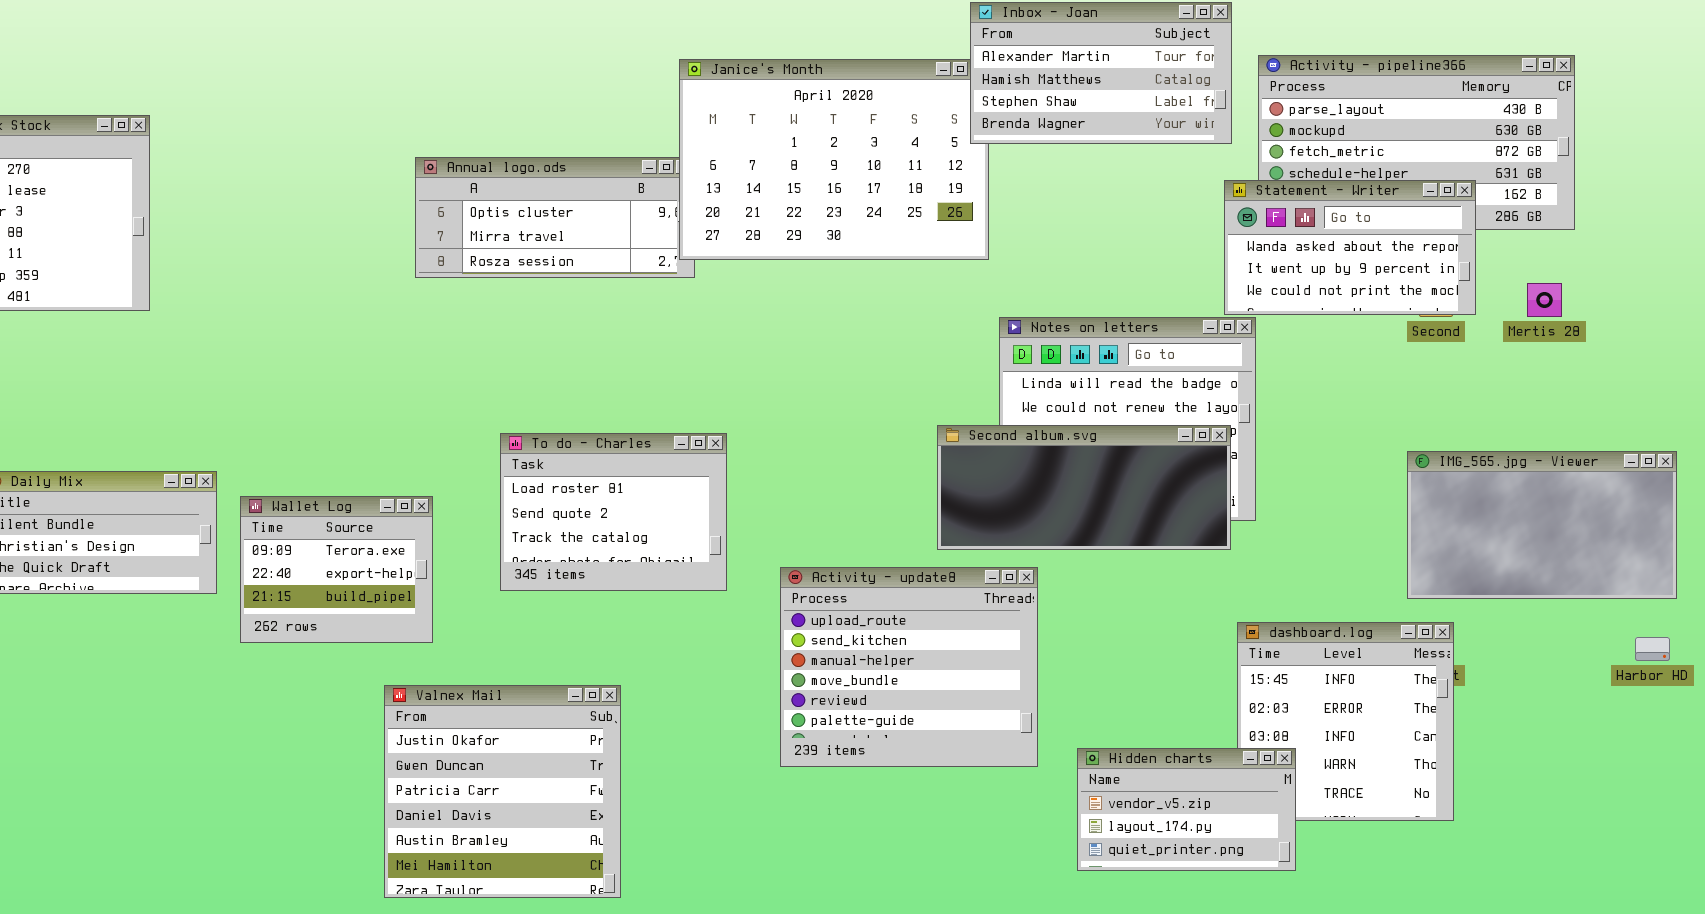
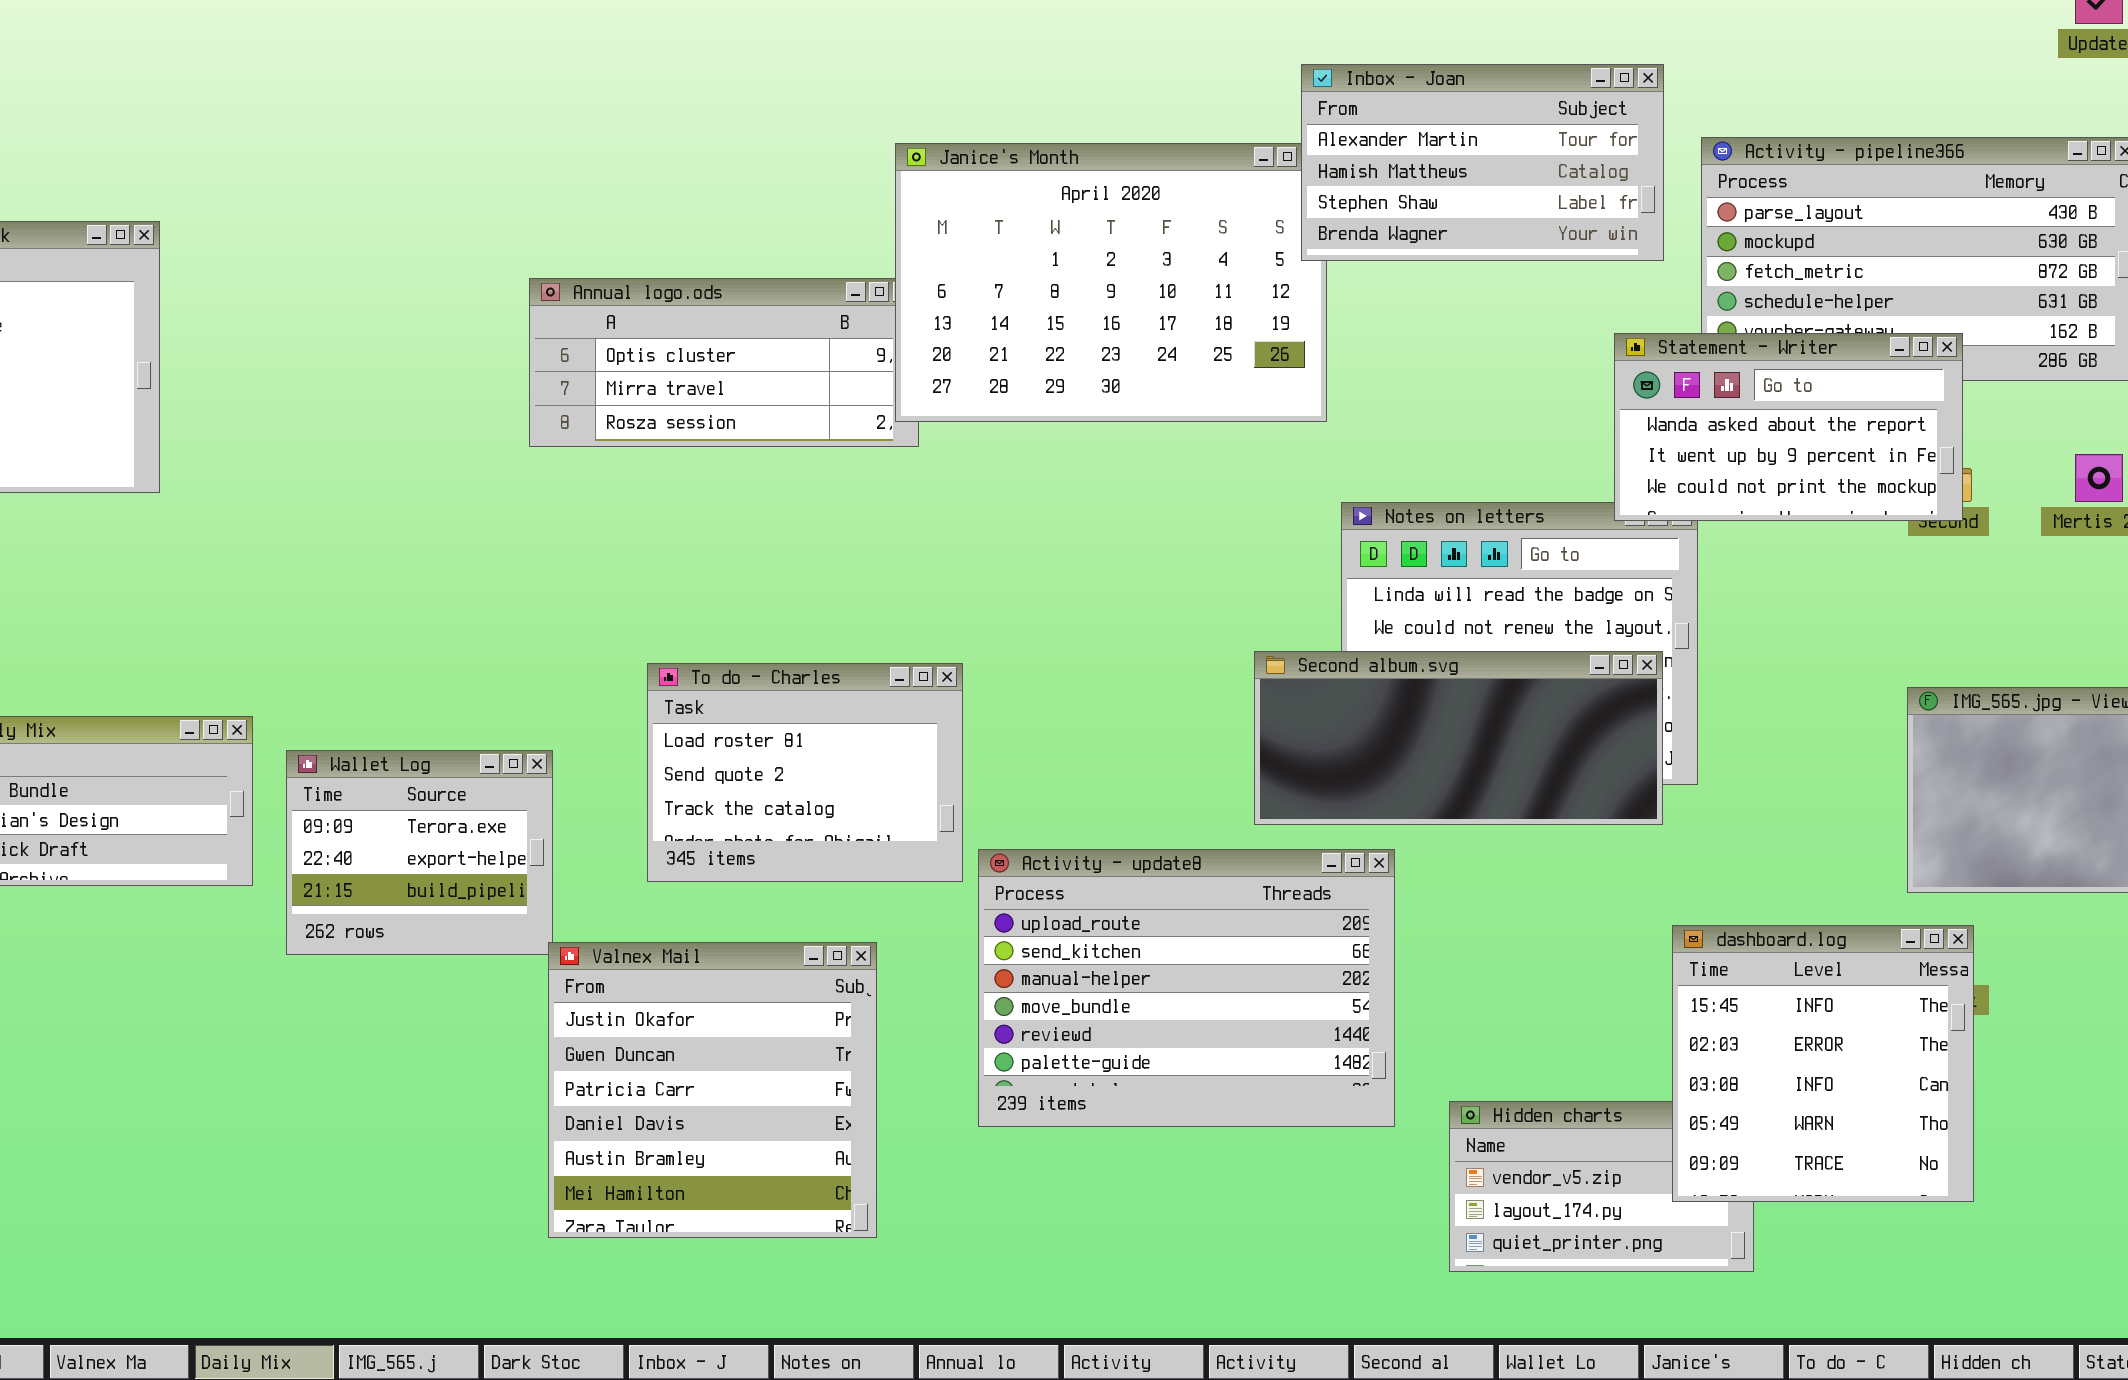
Statement - Writer: [1224,180,1476,315] -> [1614,333,1963,521], moved
Activity - update8: [780,567,1038,767] -> [978,849,1395,1127], resized
dashboard.log: [1237,622,1454,821] -> [1672,925,1974,1202], raised
Valnex Mail: [384,685,621,898] -> [548,942,877,1238], moved

